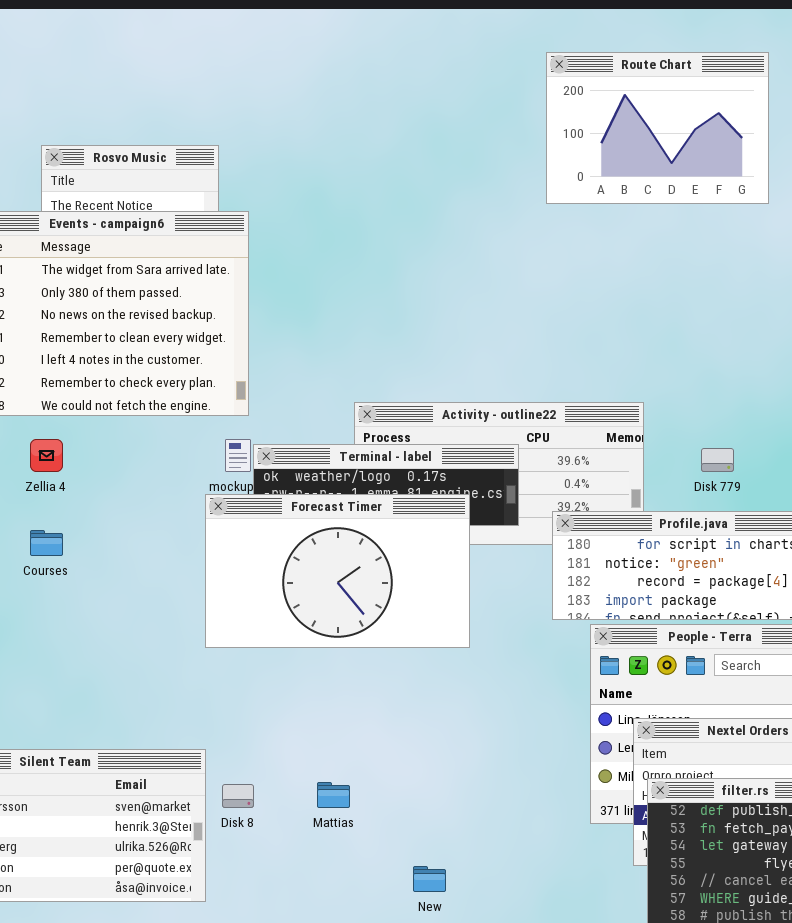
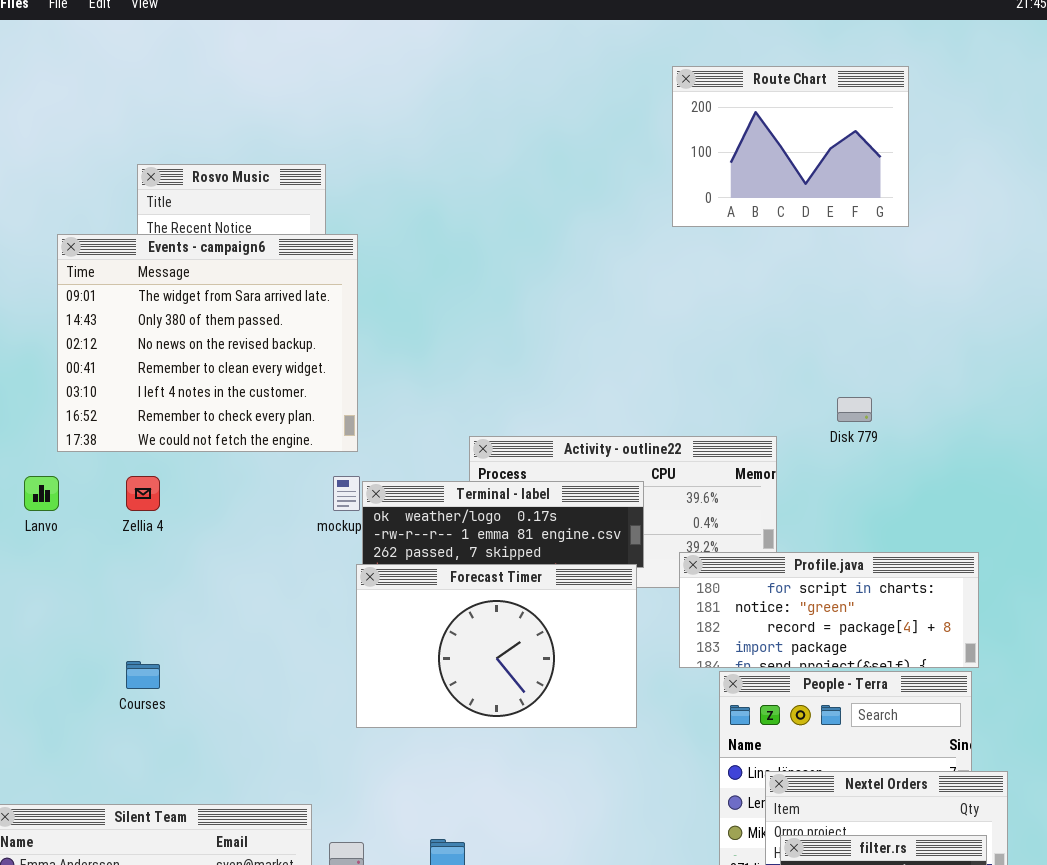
Disk 779: [701,448,734,472] -> [837,397,872,422], moved
Forecast Timer: [205,494,470,648] -> [356,564,637,728], moved
Courses: [30,530,63,556] -> [126,661,160,689], moved

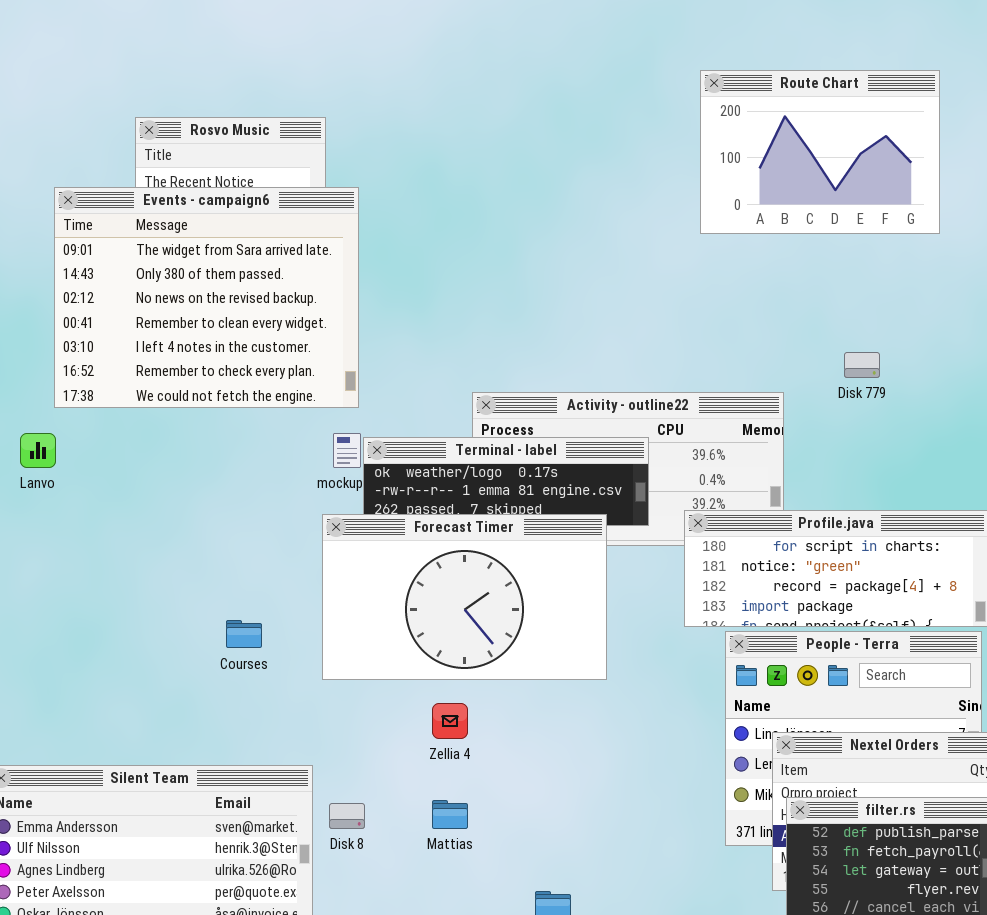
Route Chart: [672,66,909,227] -> [700,70,940,234], moved
Zellia 4: [126,476,160,511] -> [432,703,468,739], moved
Forecast Timer: [356,564,637,728] -> [322,514,607,680], moved
Courses: [126,661,160,689] -> [226,620,262,648], moved

